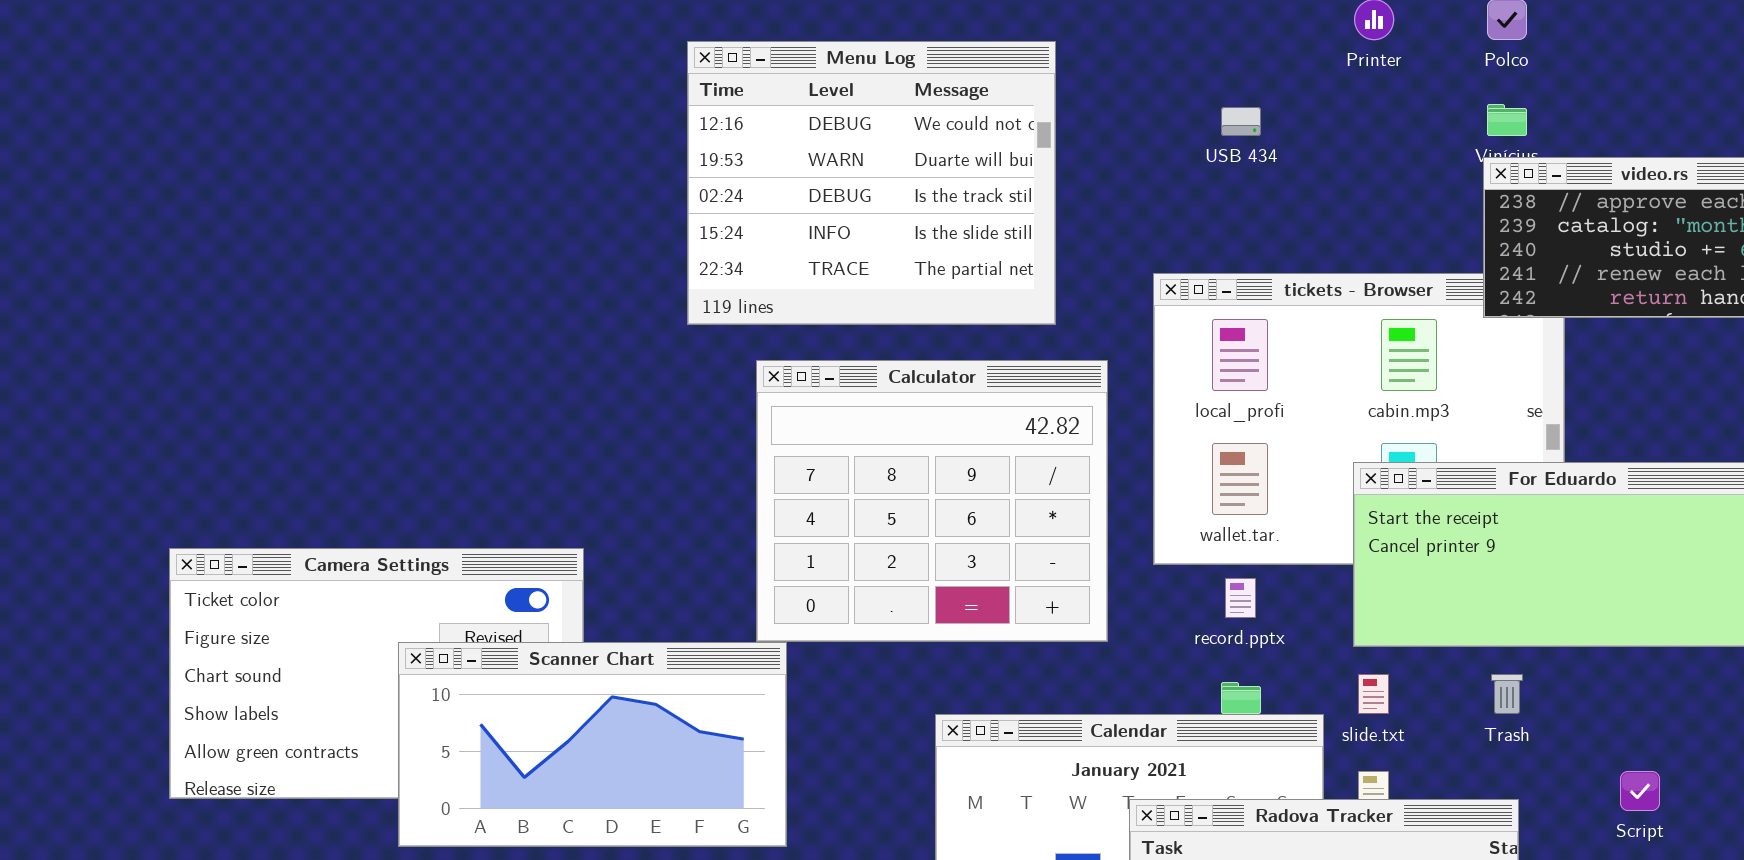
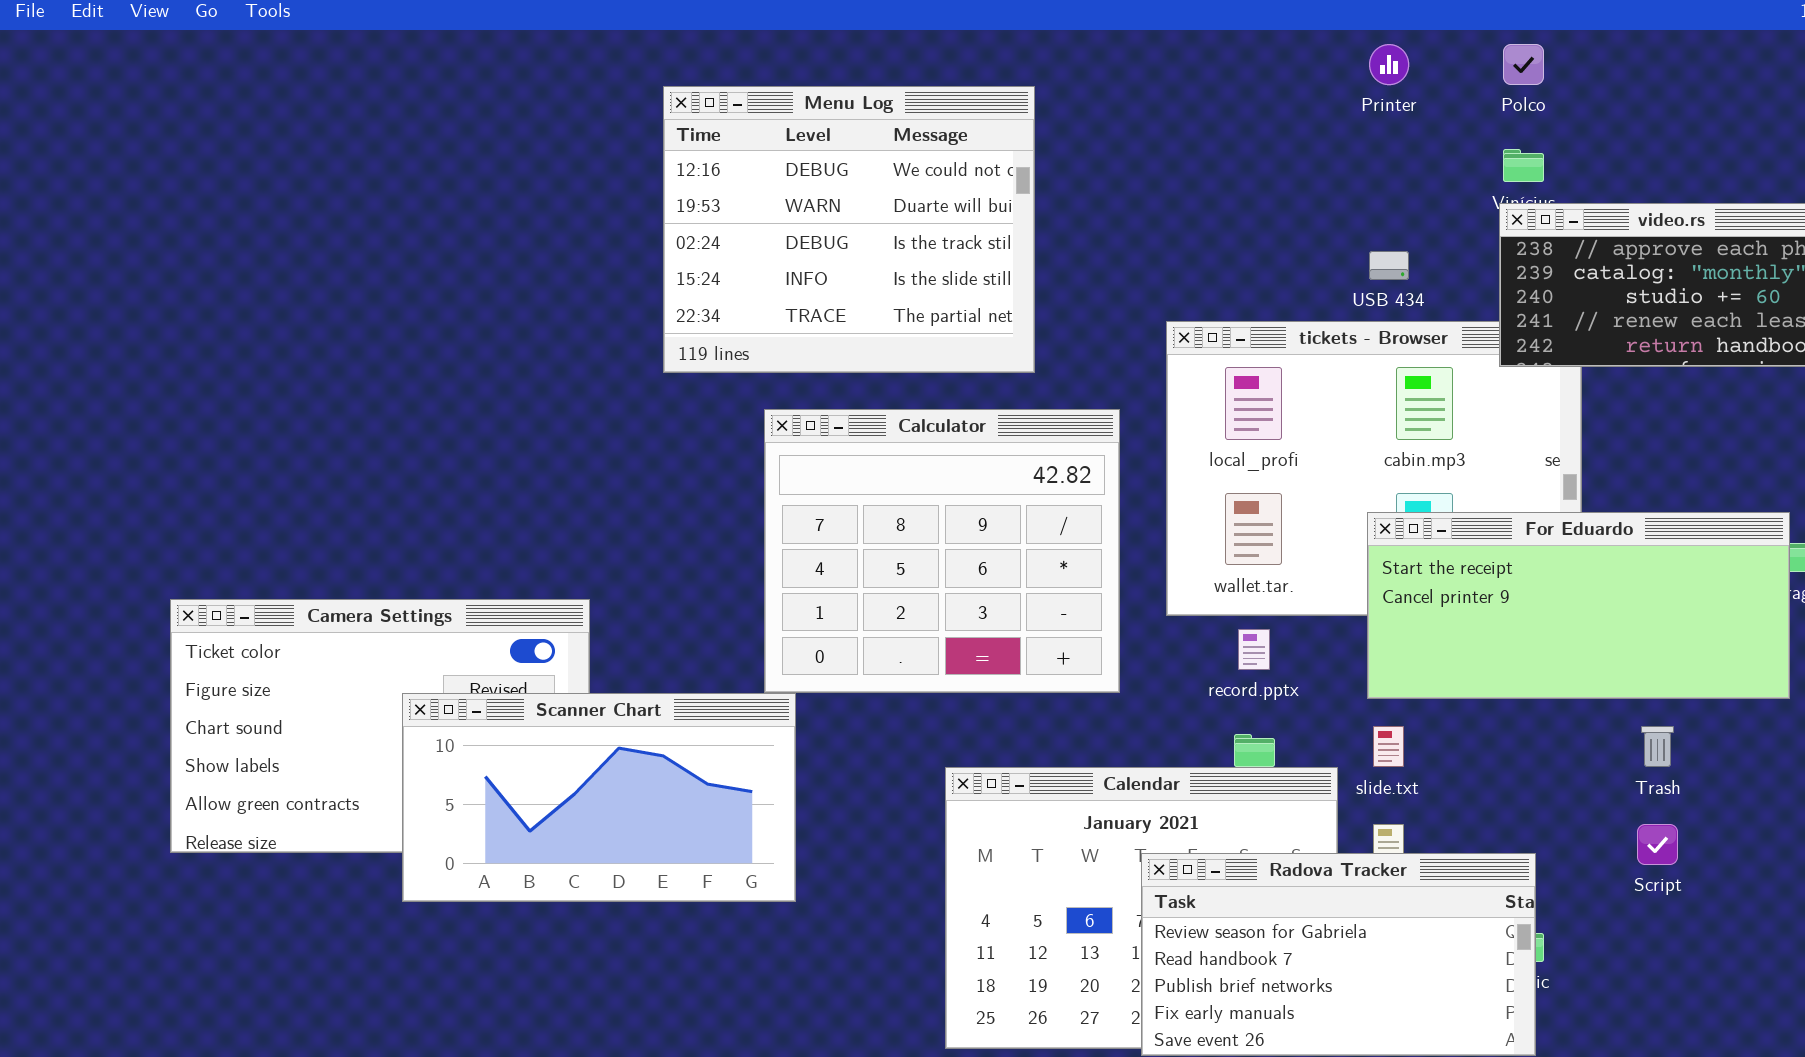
Menu Log: [687,41,1056,325] -> [663,86,1035,373], moved
USB 434: [1221,107,1261,136] -> [1369,251,1409,280], moved
Trash: [1491,674,1523,714] -> [1641,726,1674,767], moved

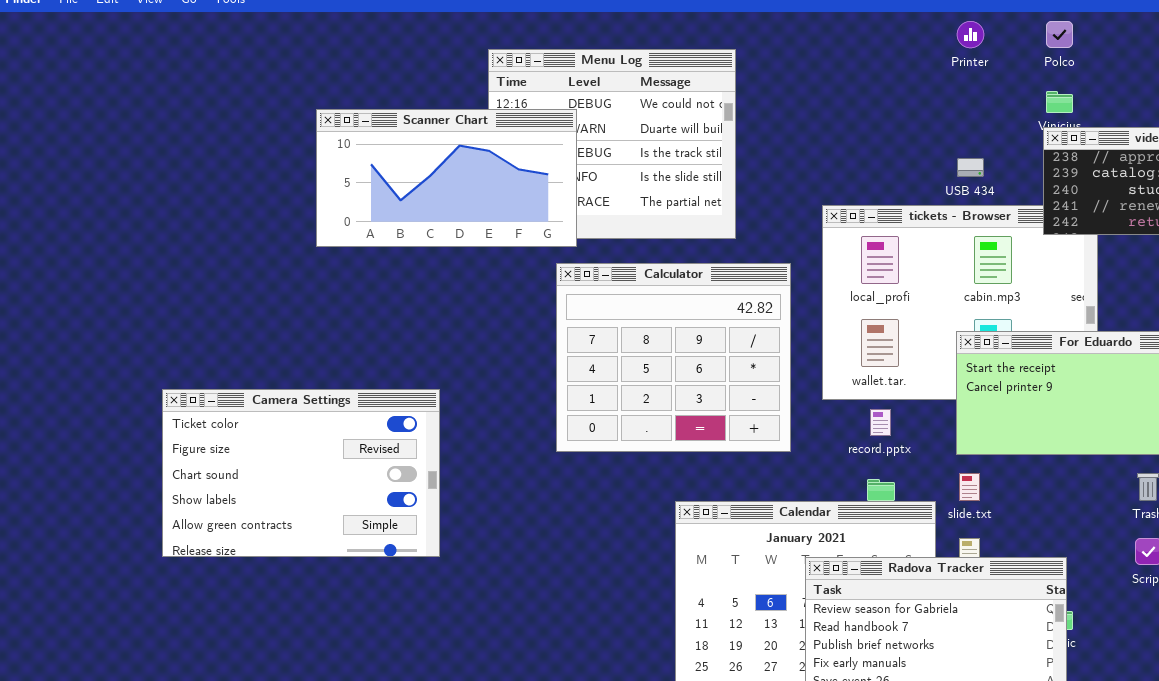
Scanner Chart: [402,693,796,902] -> [316,109,577,247], moved

